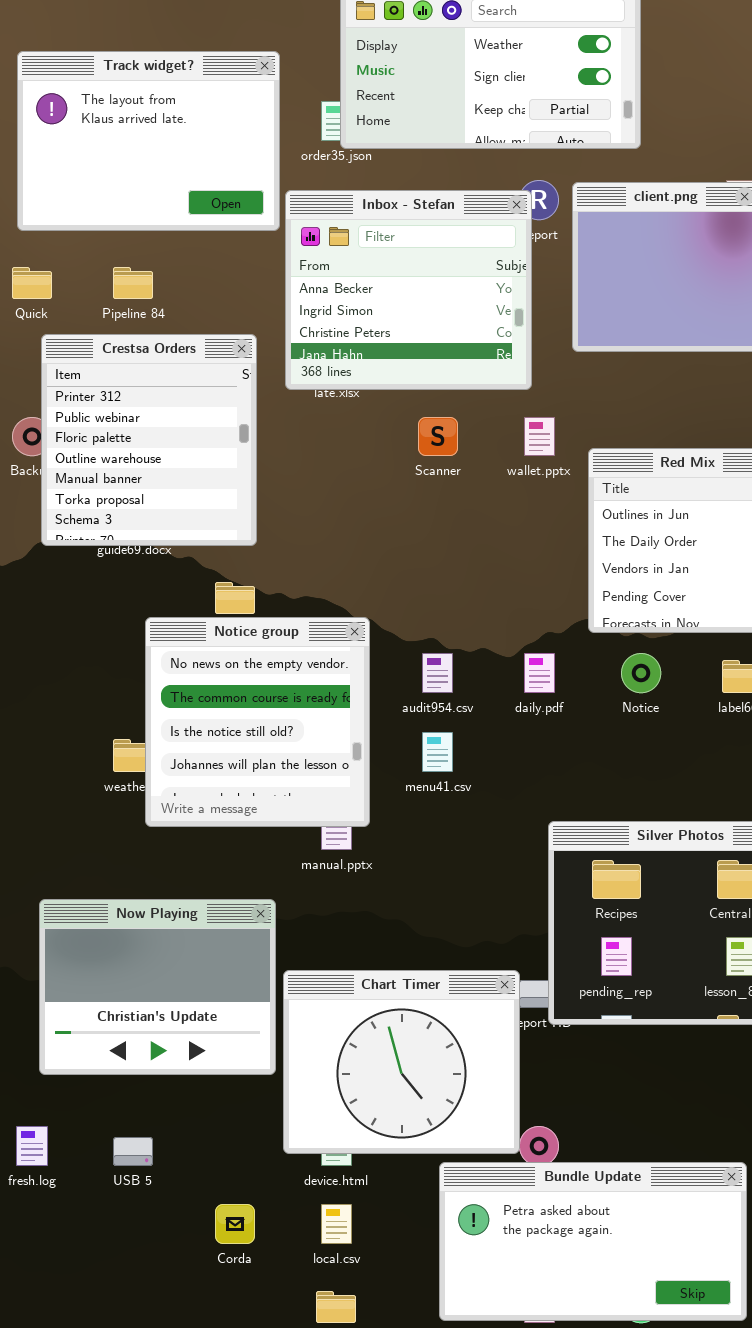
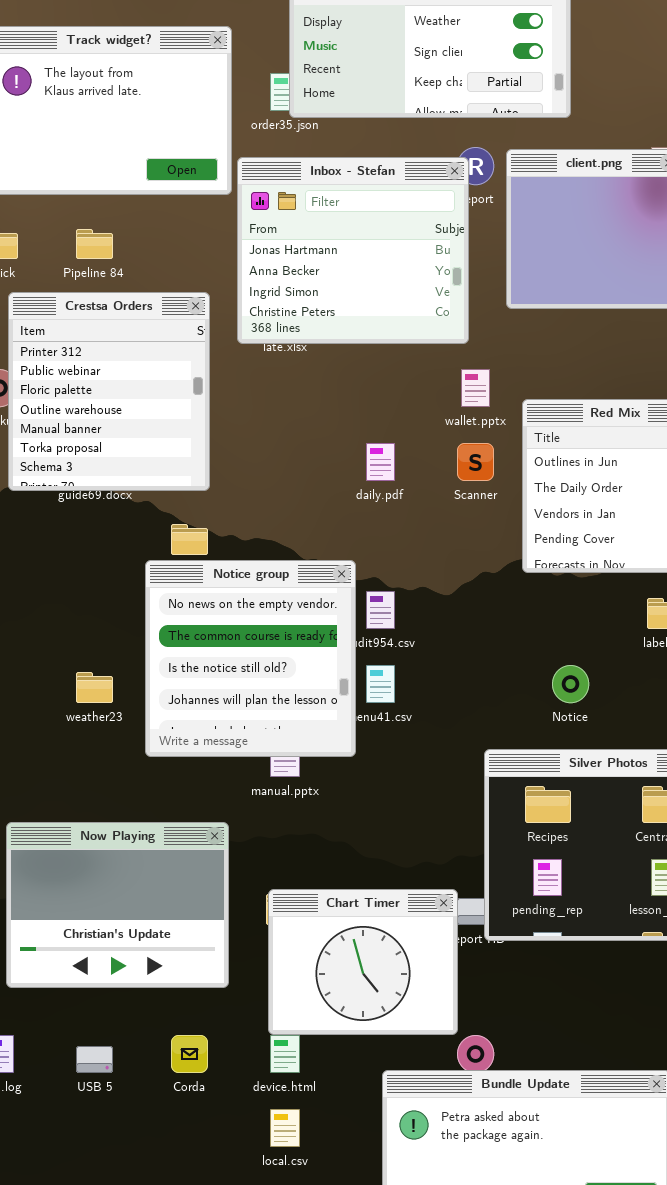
Inbox - Stefan: [285,190,532,390] -> [237,157,469,344], scrolled up 1 row
Scanner: [418,417,458,456] -> [457,443,494,481], moved
Notice group: [145,617,370,827] -> [145,560,356,757], moved
daily.pdf: [524,653,555,693] -> [366,443,395,481], moved
Notice: [621,653,661,693] -> [552,665,589,703], moved
Chart Timer: [283,970,520,1154] -> [268,889,458,1035], resized
Corda: [215,1204,255,1244] -> [171,1035,208,1073], moved

